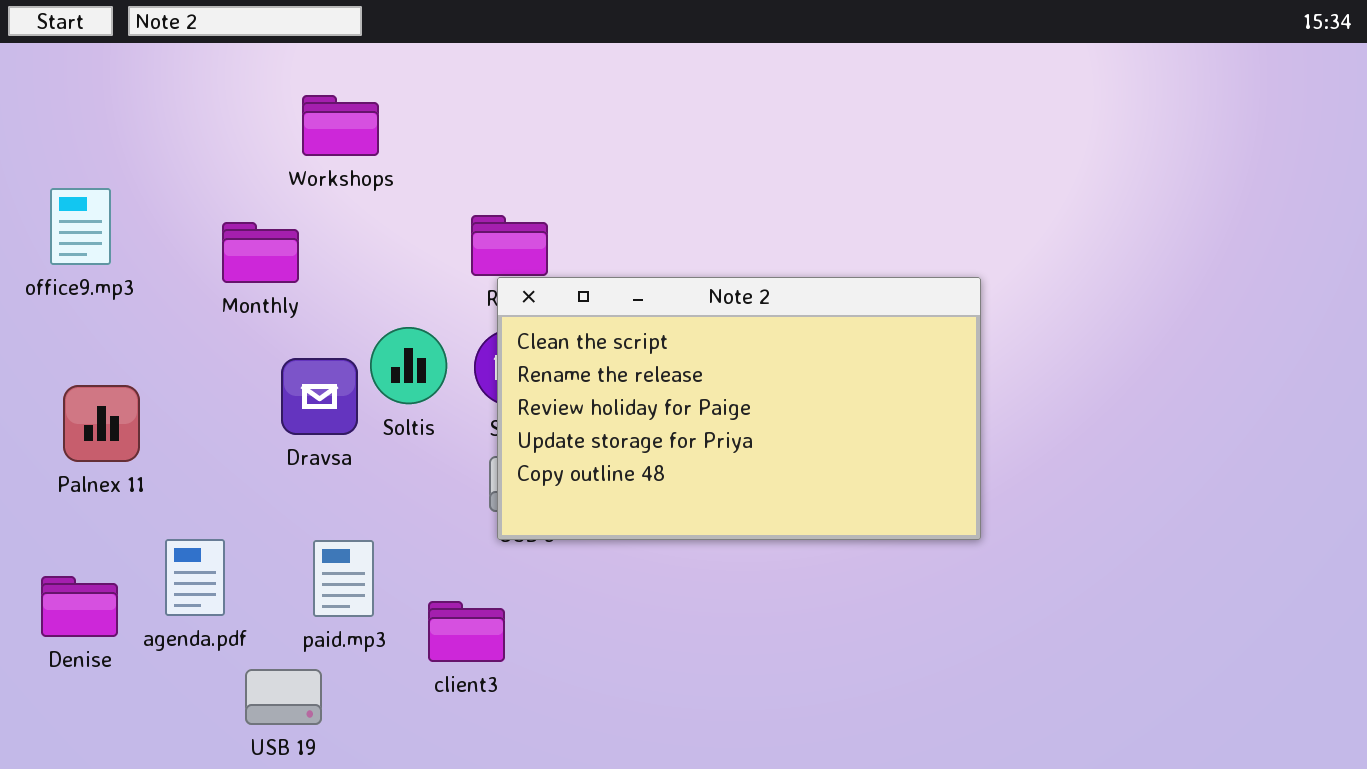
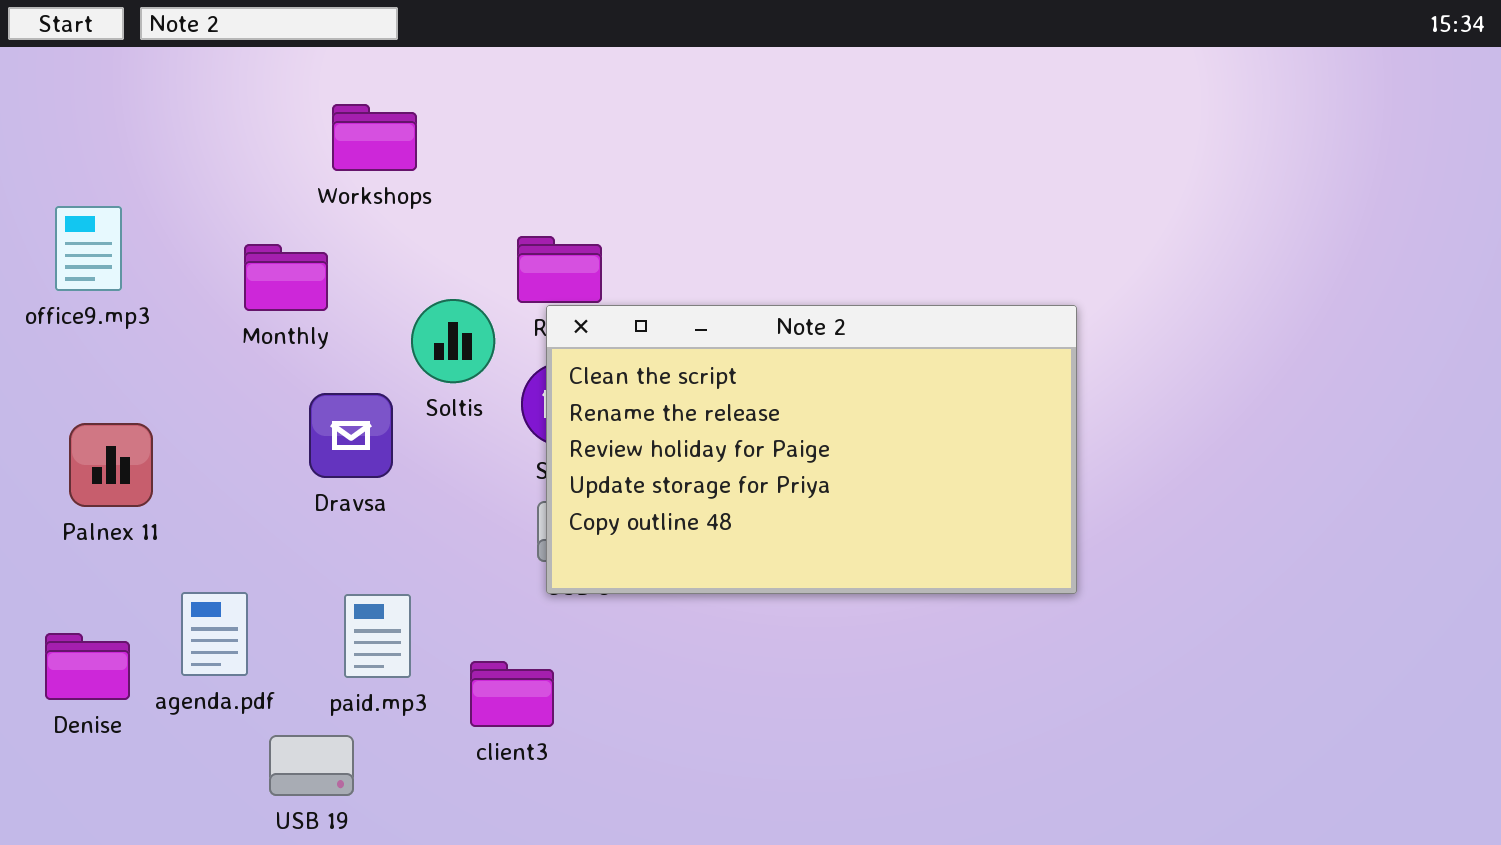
Soltis: [370,327,447,404] -> [411,299,495,383], moved

